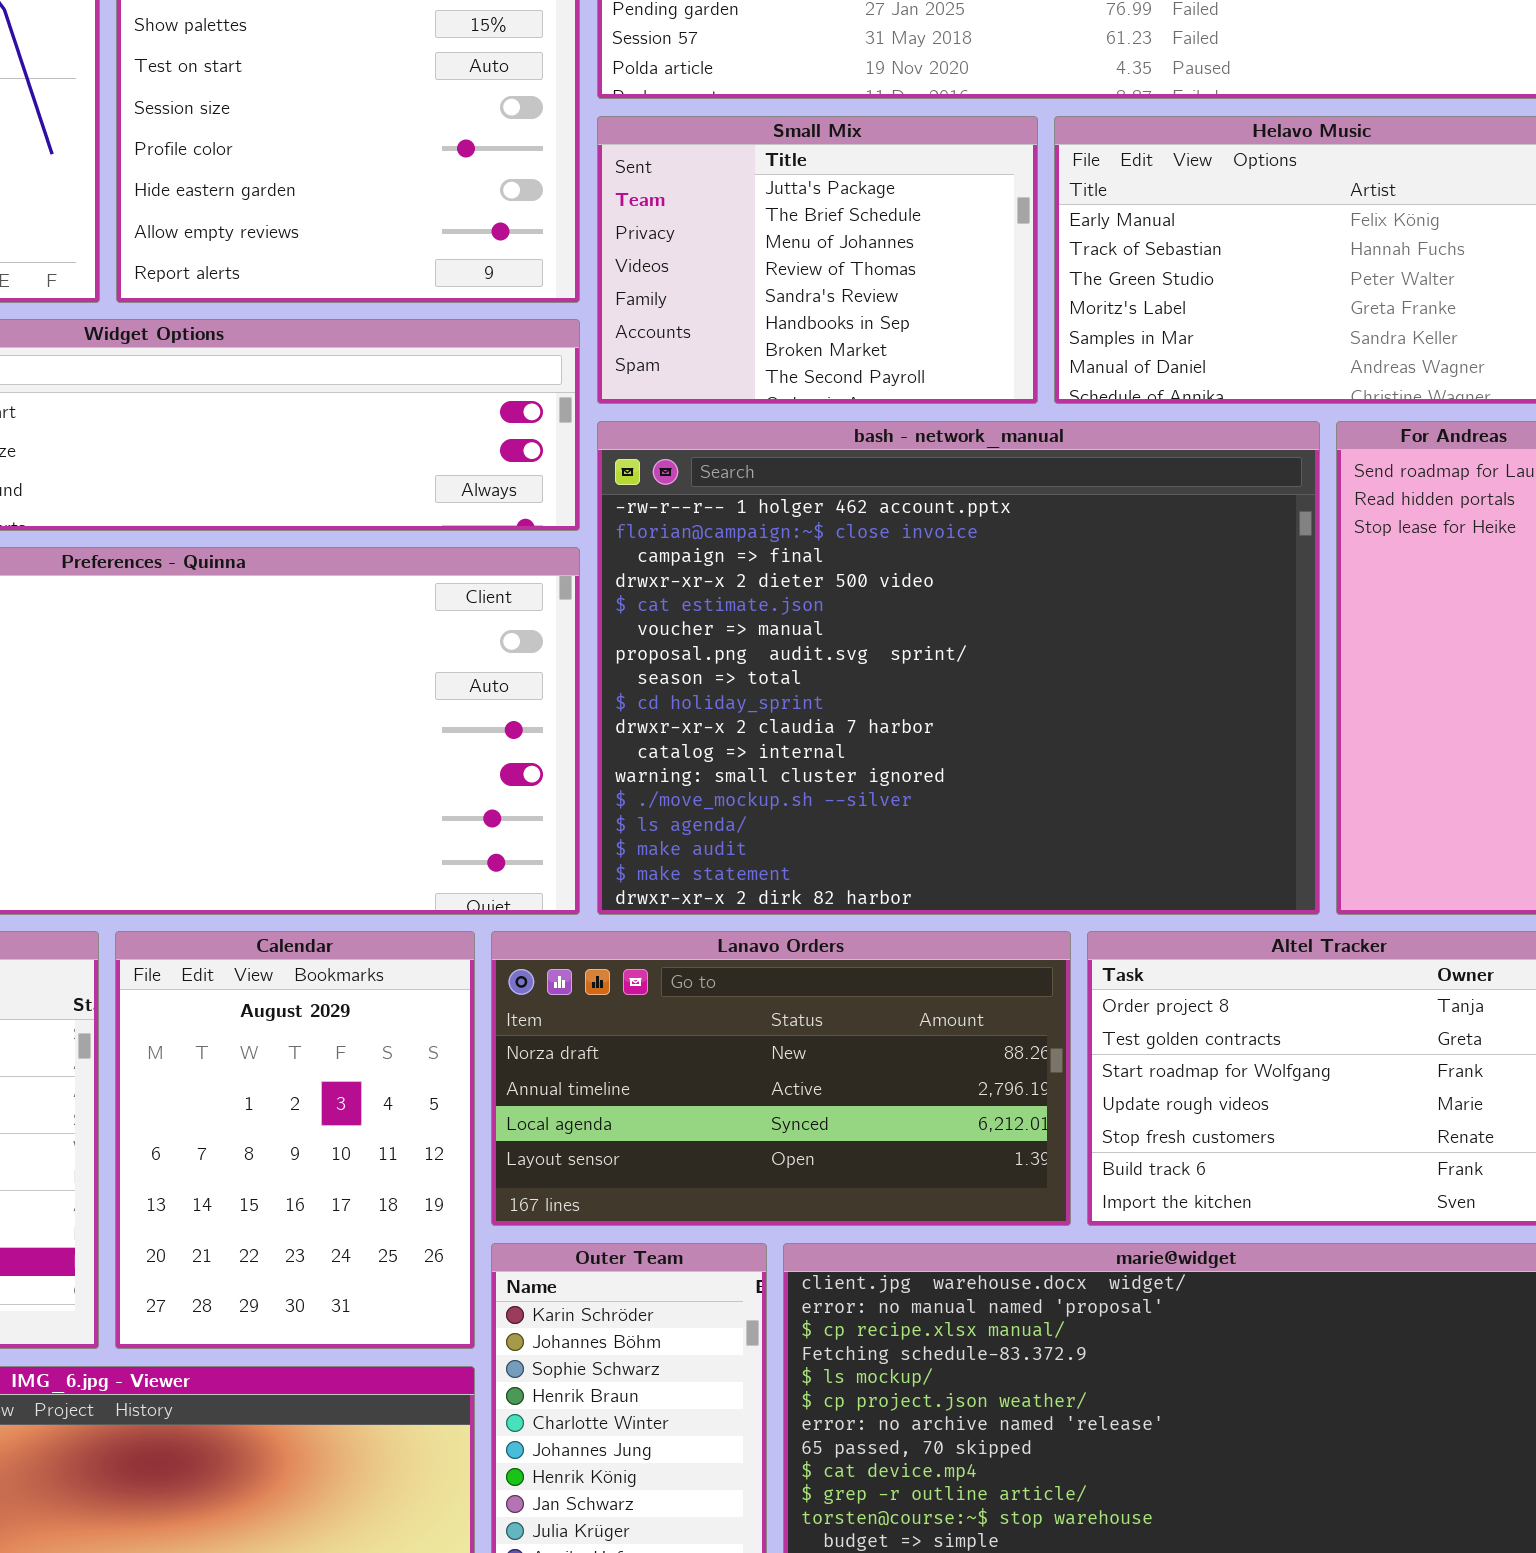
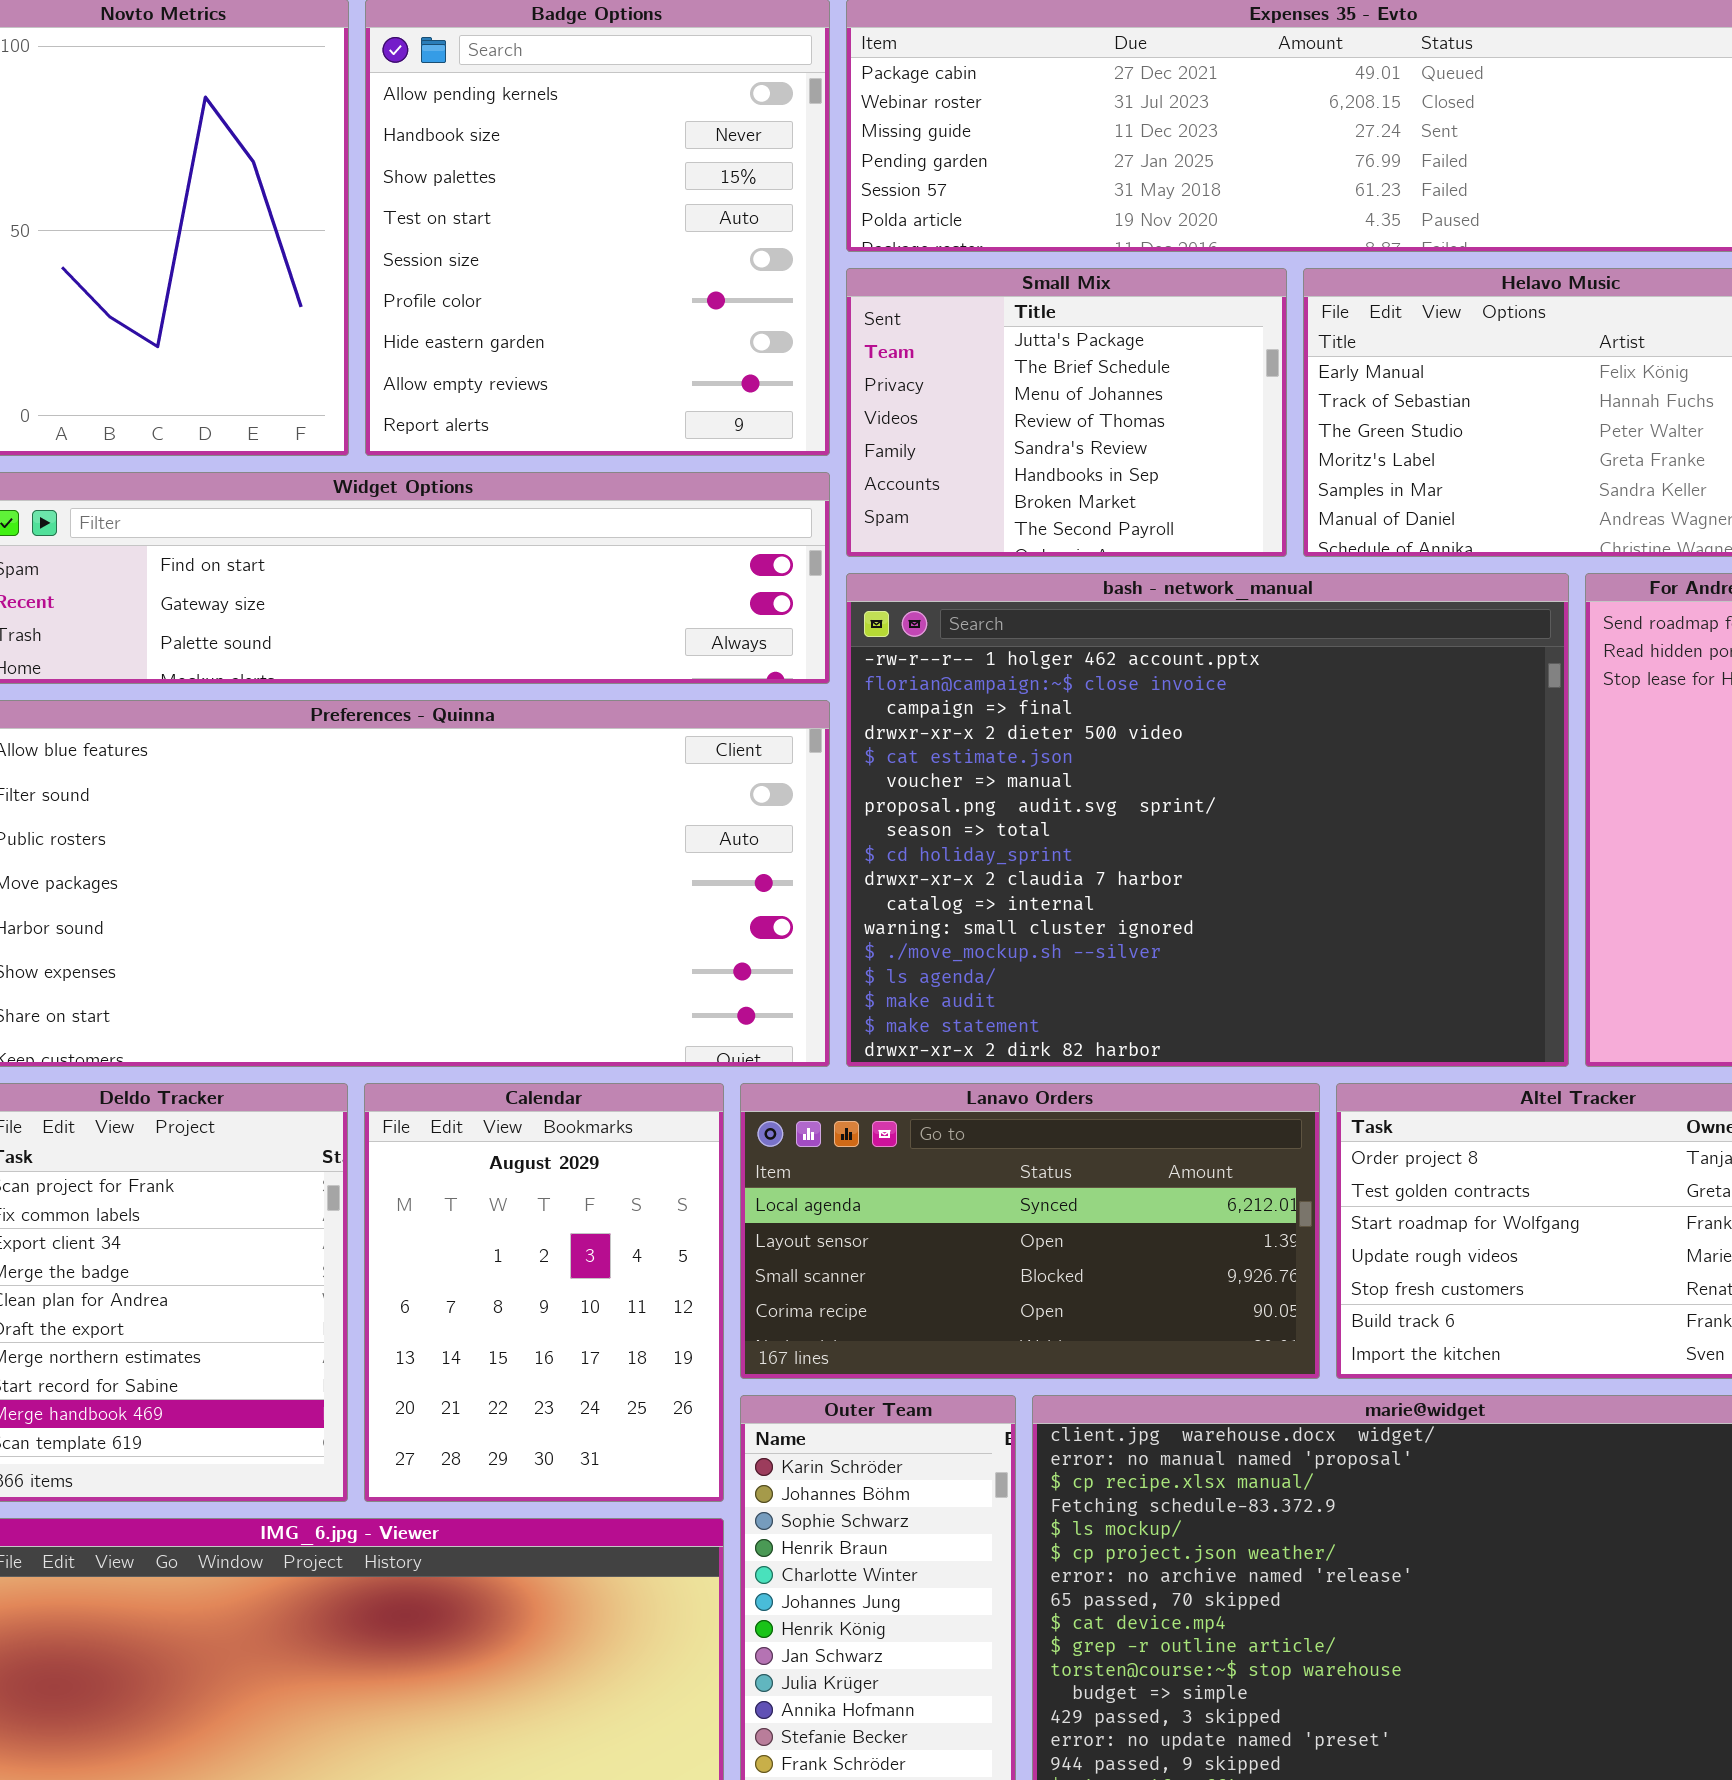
Lanavo Orders: [491,931,1071,1226] -> [740,1083,1320,1379], scrolled down 2 rows

